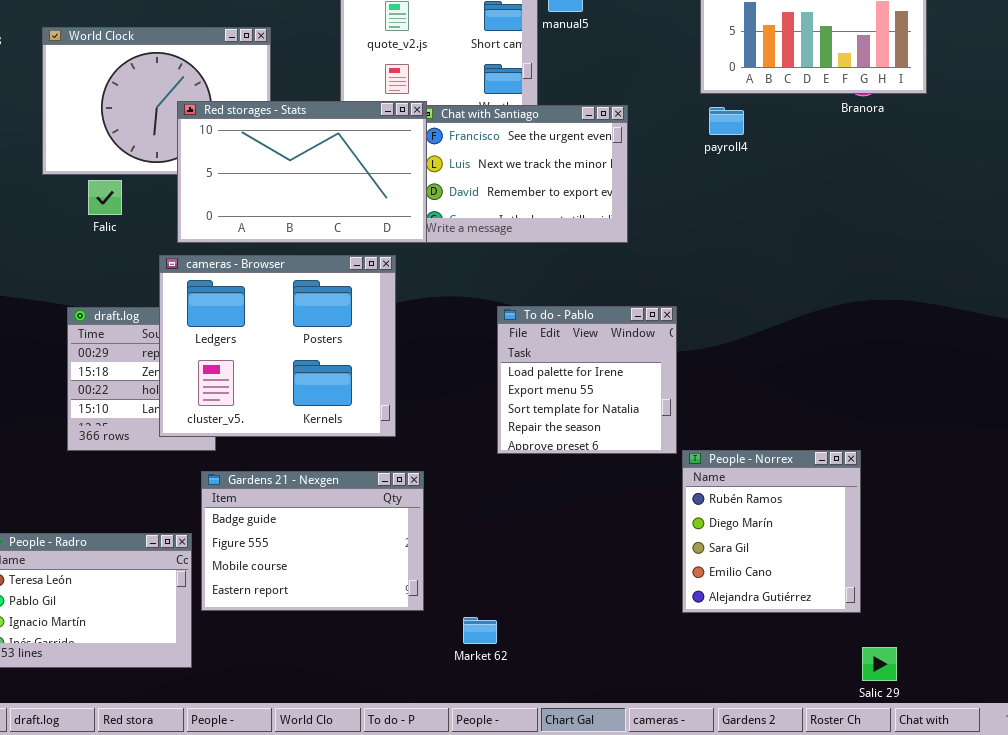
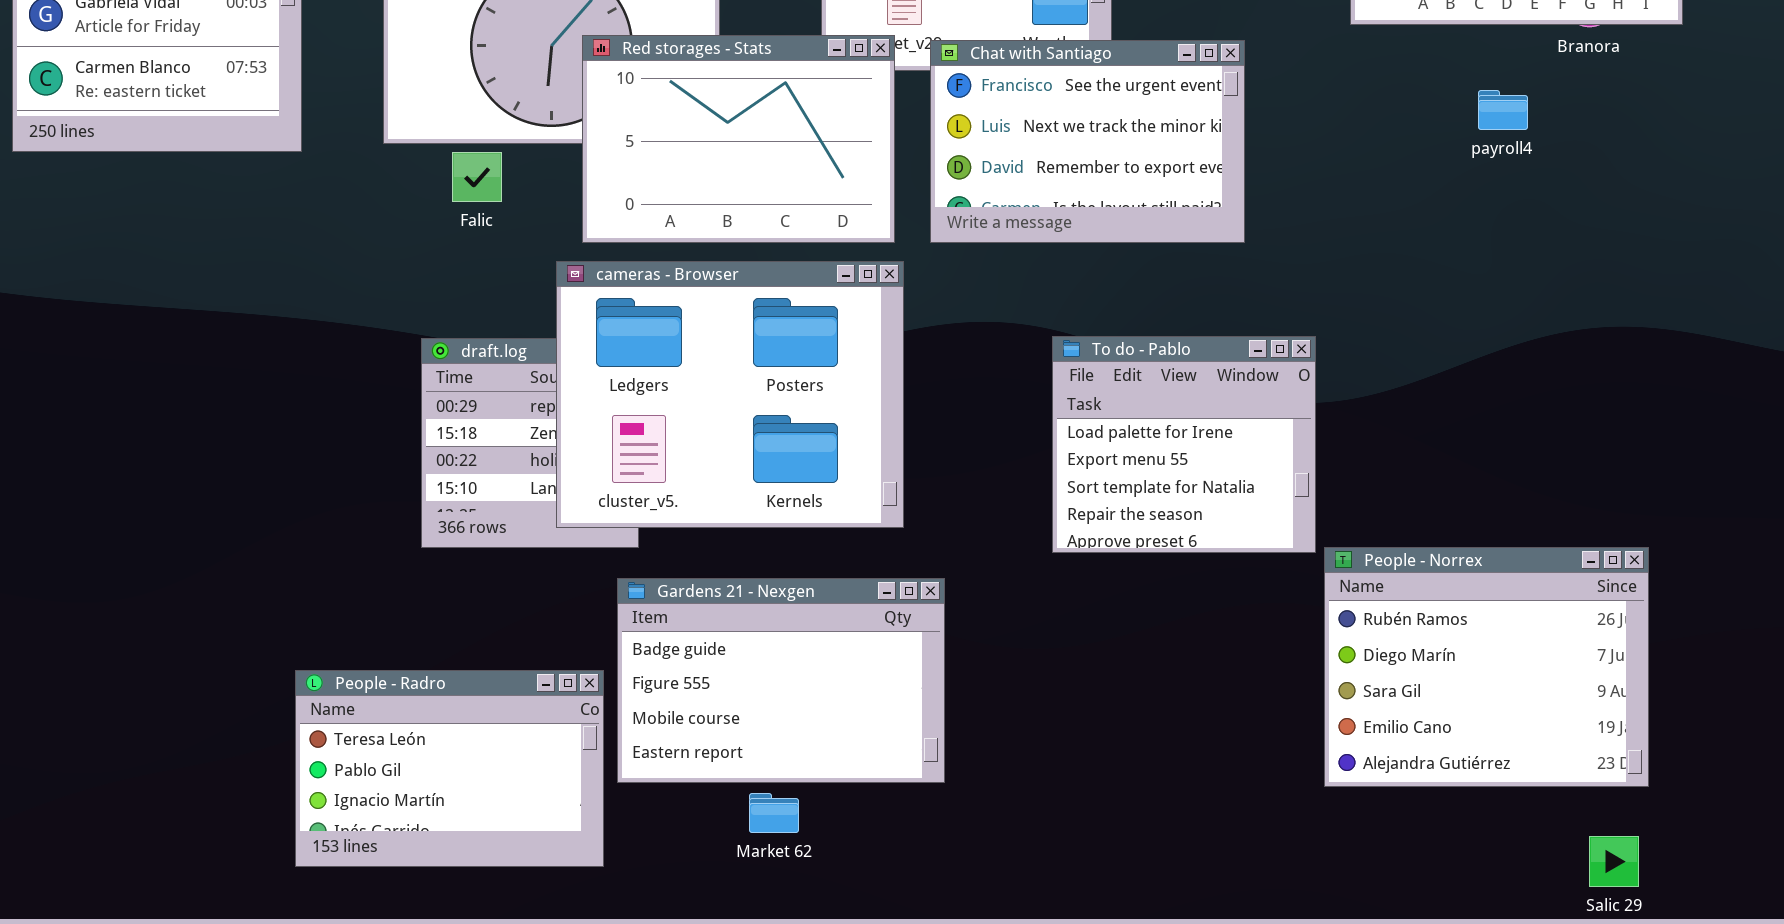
Red storages - Stats: [177,101,427,243] -> [582,35,895,243], resized
payroll4: [709,107,744,135] -> [1478,90,1528,130], moved
People - Norrex: [682,450,861,613] -> [1324,547,1649,787], resized
Market 62: [463,617,497,644] -> [749,793,799,833], moved

